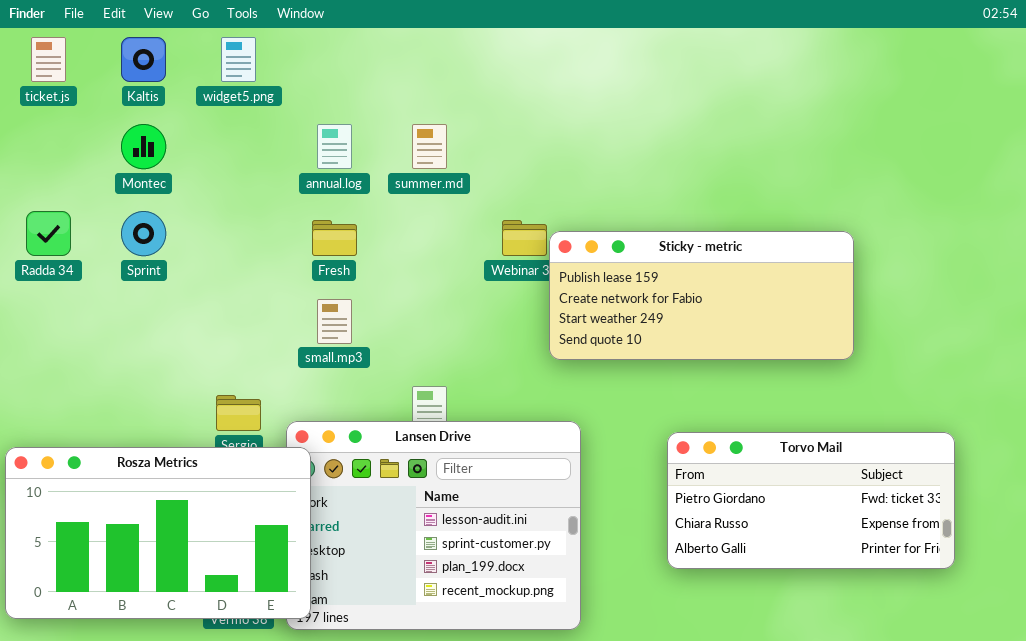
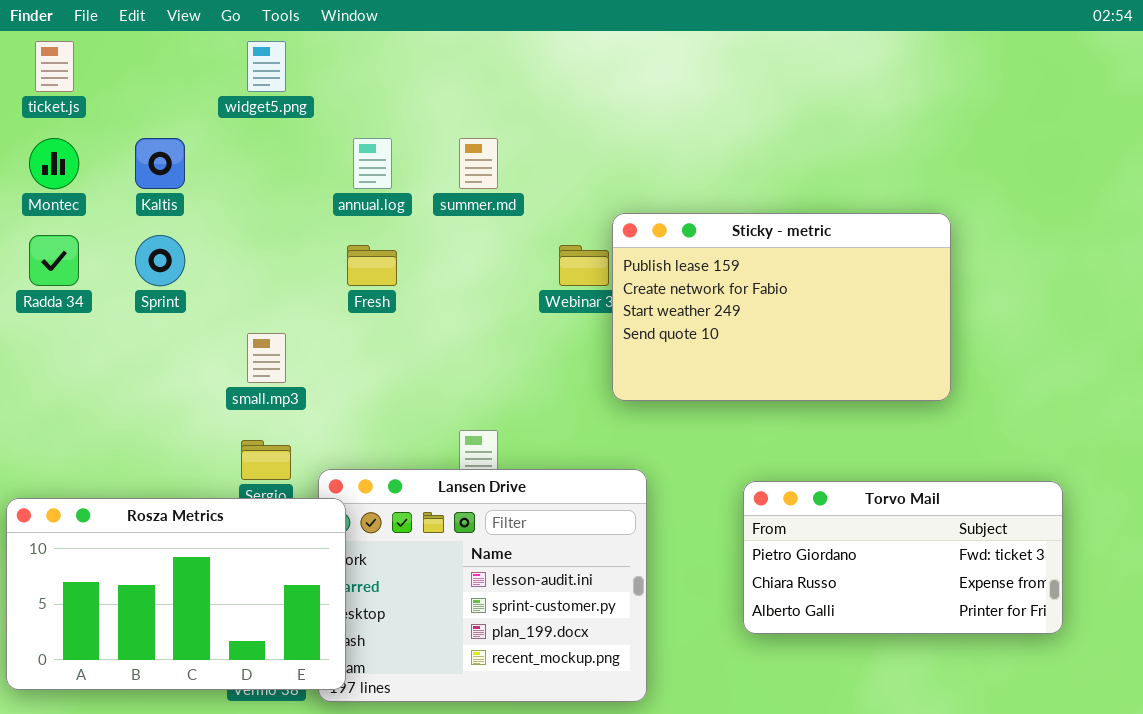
Kaltis: [121,37,166,82] -> [135,138,185,189], moved
Montec: [121,124,166,169] -> [29,138,79,189], moved
Sticky - metric: [549,231,854,360] -> [612,213,951,401], resized
small.mp3: [317,299,352,344] -> [247,333,286,383], moved

